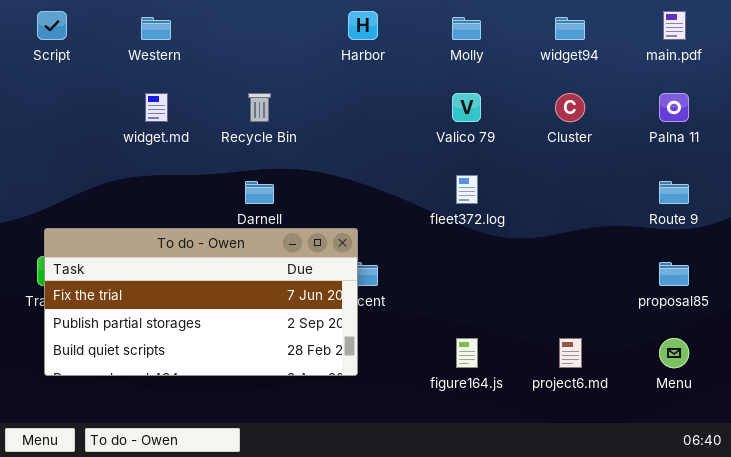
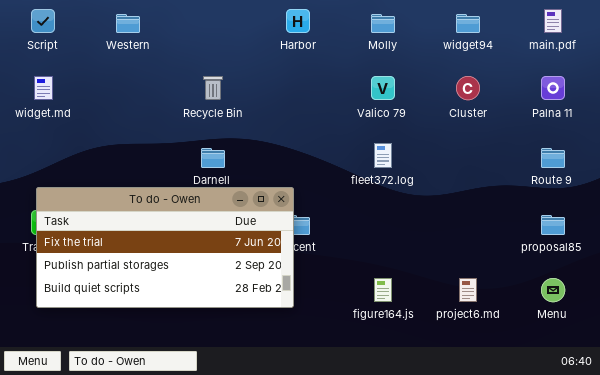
widget.md: [145,93,168,122] -> [34,76,53,100], moved

